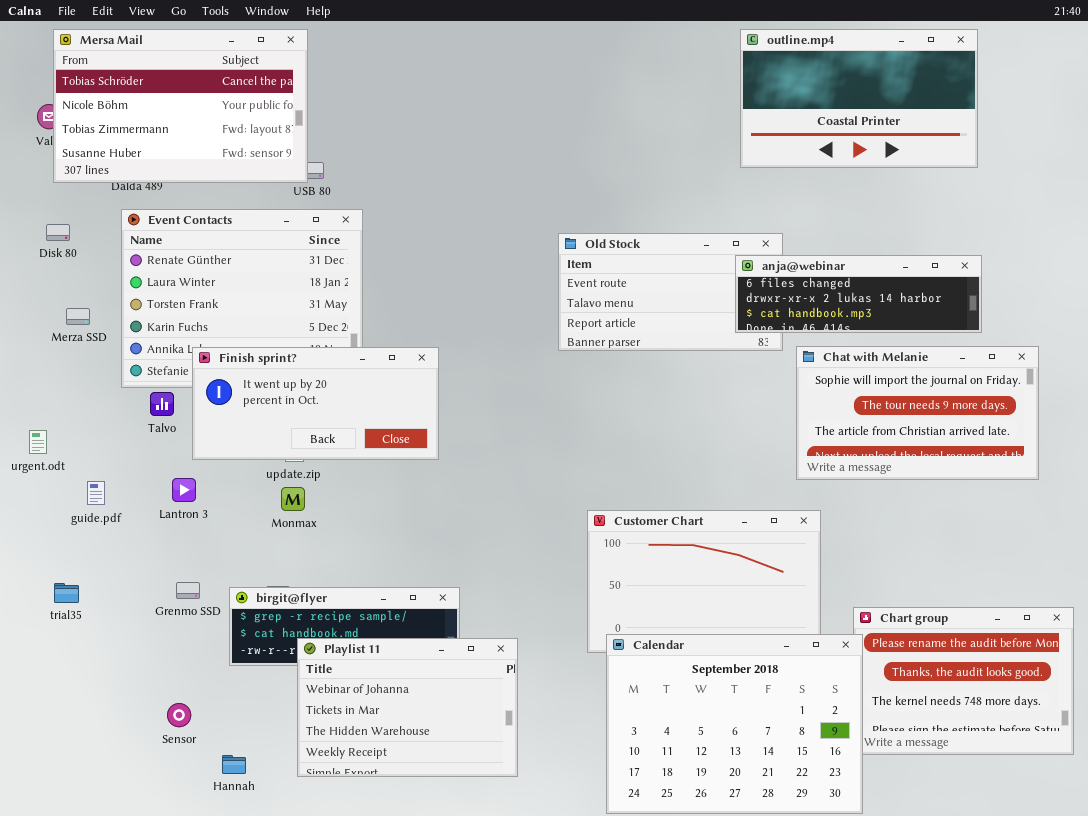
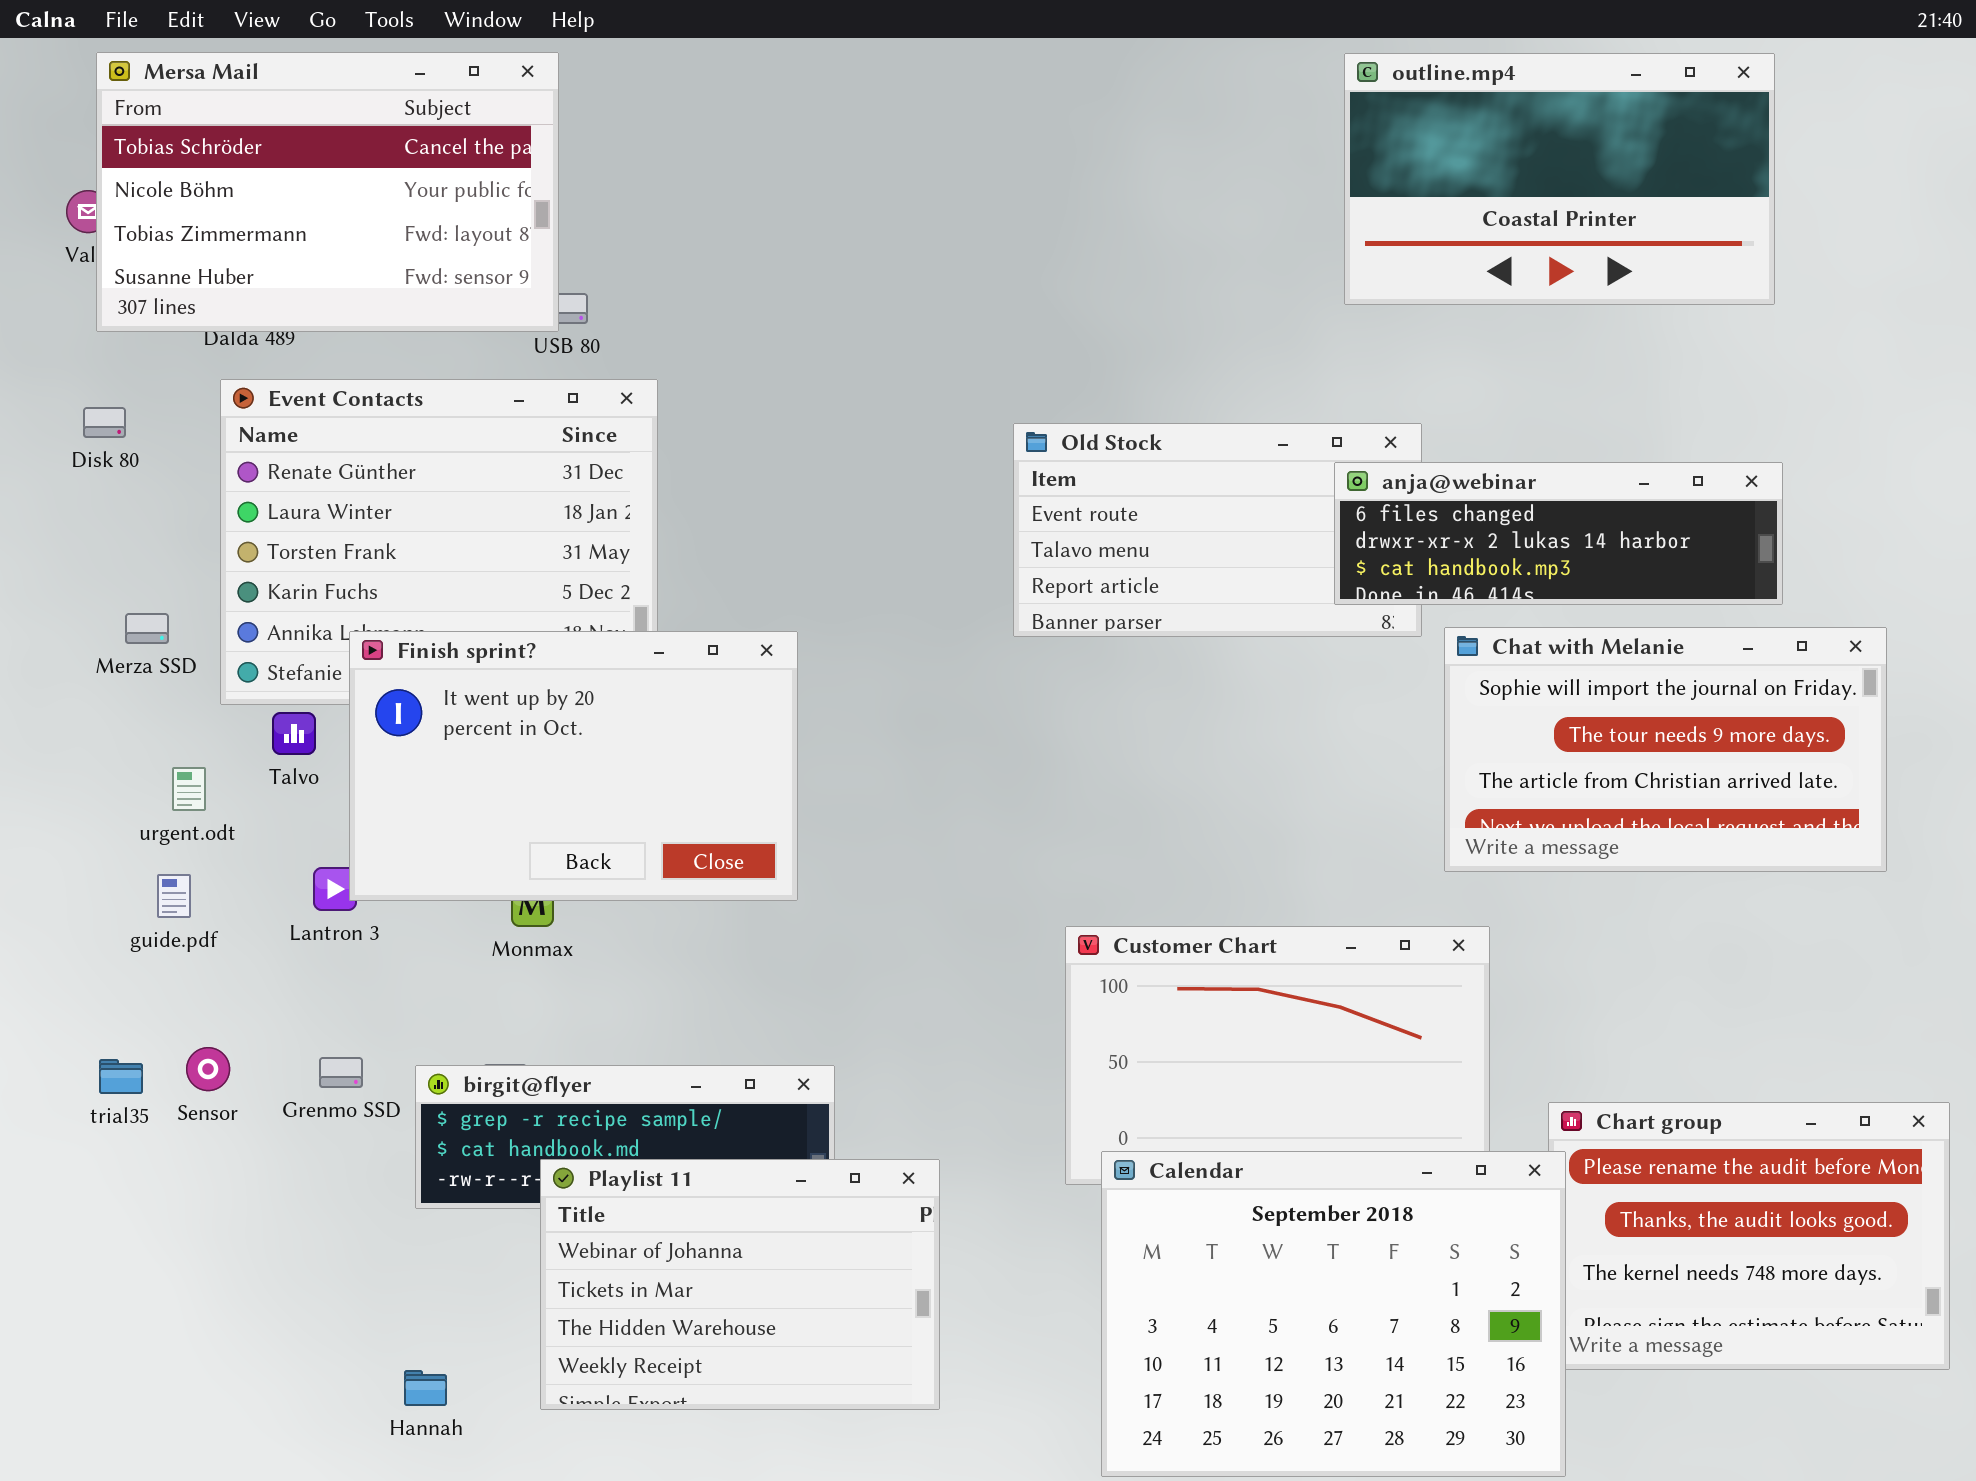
Merza SSD: [66,308,90,325] -> [125,613,169,644], moved
Finish sprint?: [192,347,439,460] -> [349,631,798,901], resized
urgent.odt: [29,430,47,454] -> [172,767,206,811], moved
Sensor: [167,703,191,727] -> [186,1047,230,1091], moved

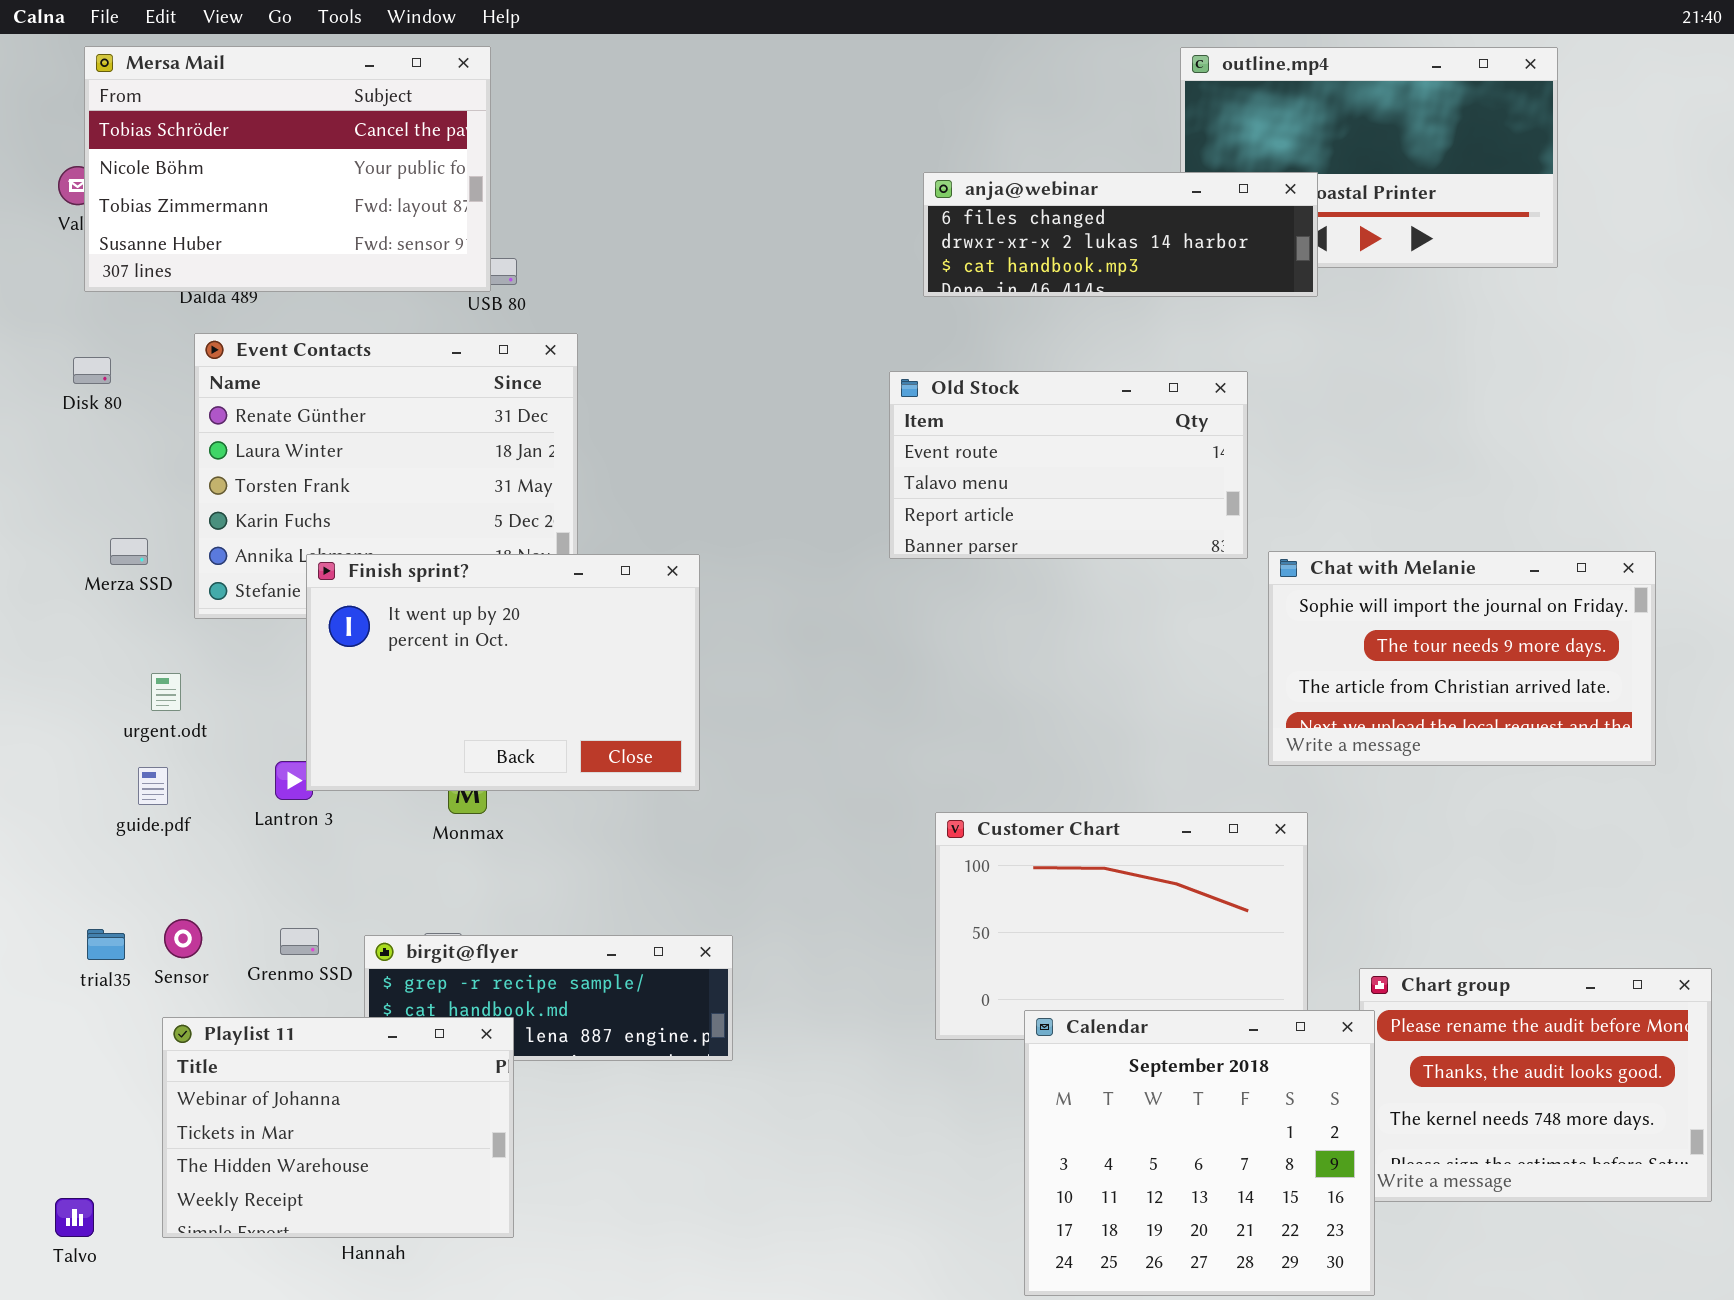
anja@webinar: [1334,462,1783,605] -> [923,172,1318,297], moved
Talvo: [272,712,316,755] -> [55,1198,94,1237], moved
Calendar: [1101,1151,1566,1477] -> [1024,1010,1375,1296], resized
Playlist 11: [540,1159,940,1410] -> [162,1017,514,1238], moved

